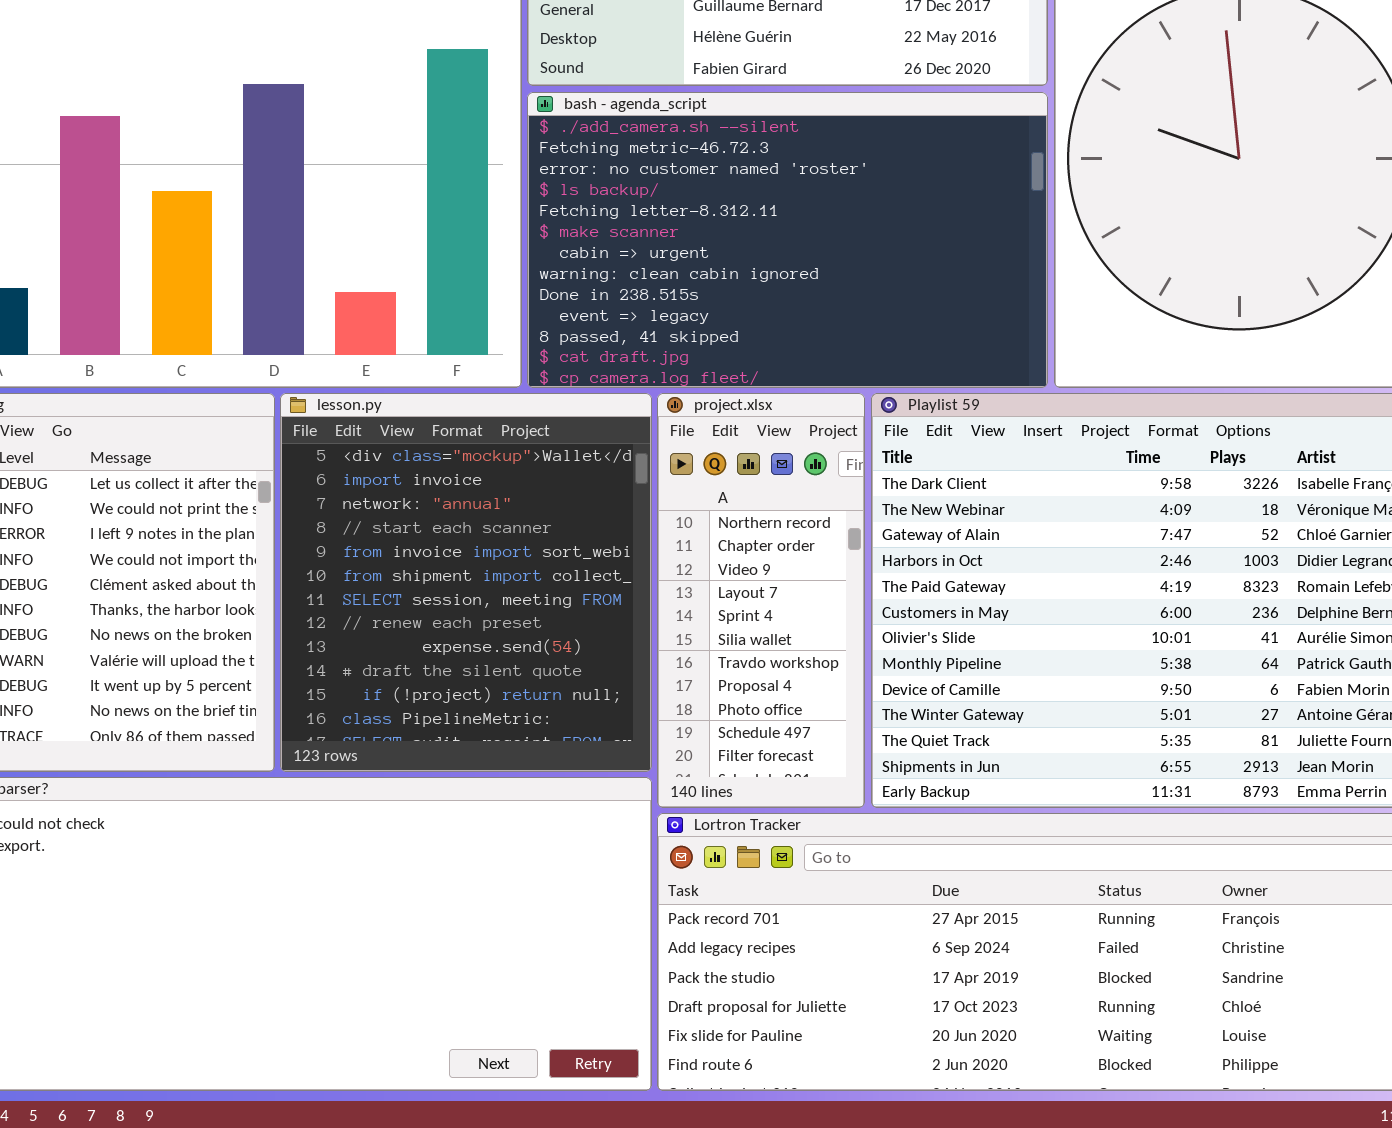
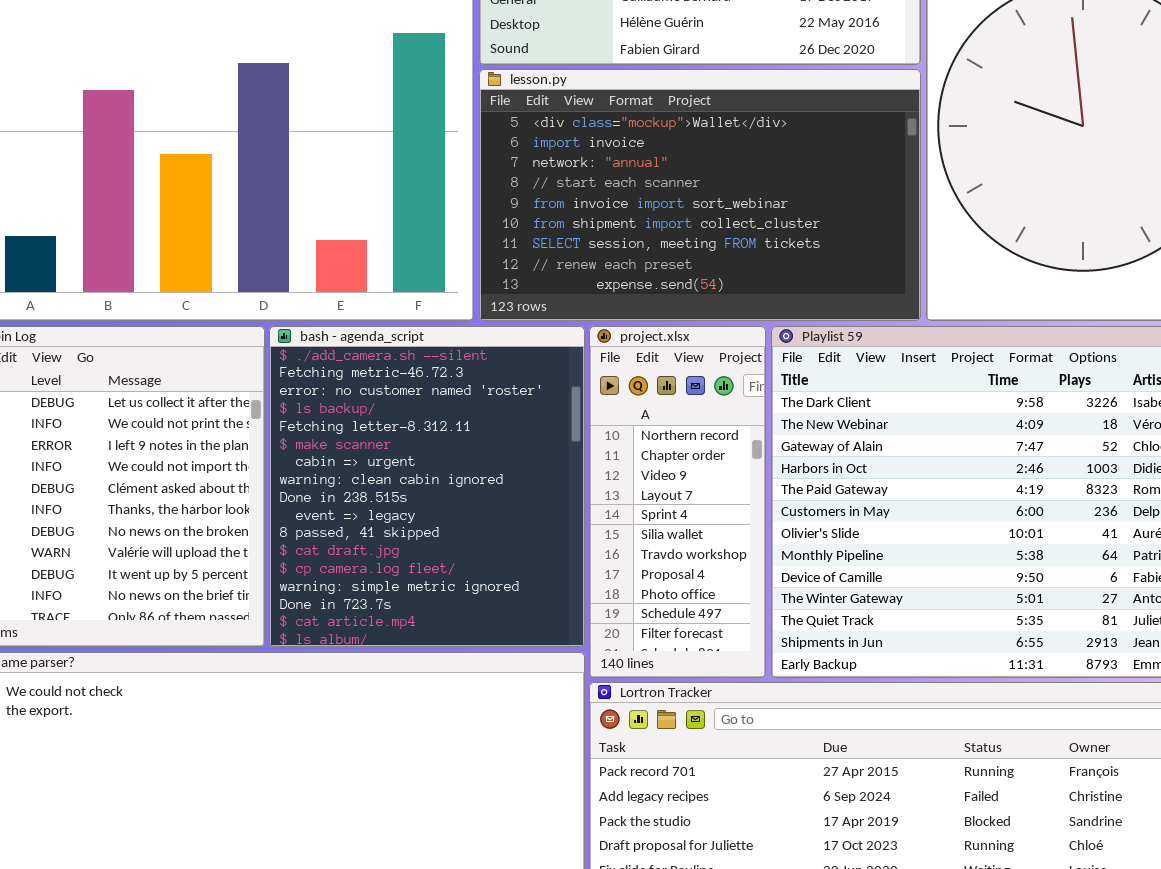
bash - agenda_script: [527,92,1048,388] -> [269,326,585,647], moved, resized
lesson.py: [280,393,652,772] -> [479,69,921,321], moved, resized

